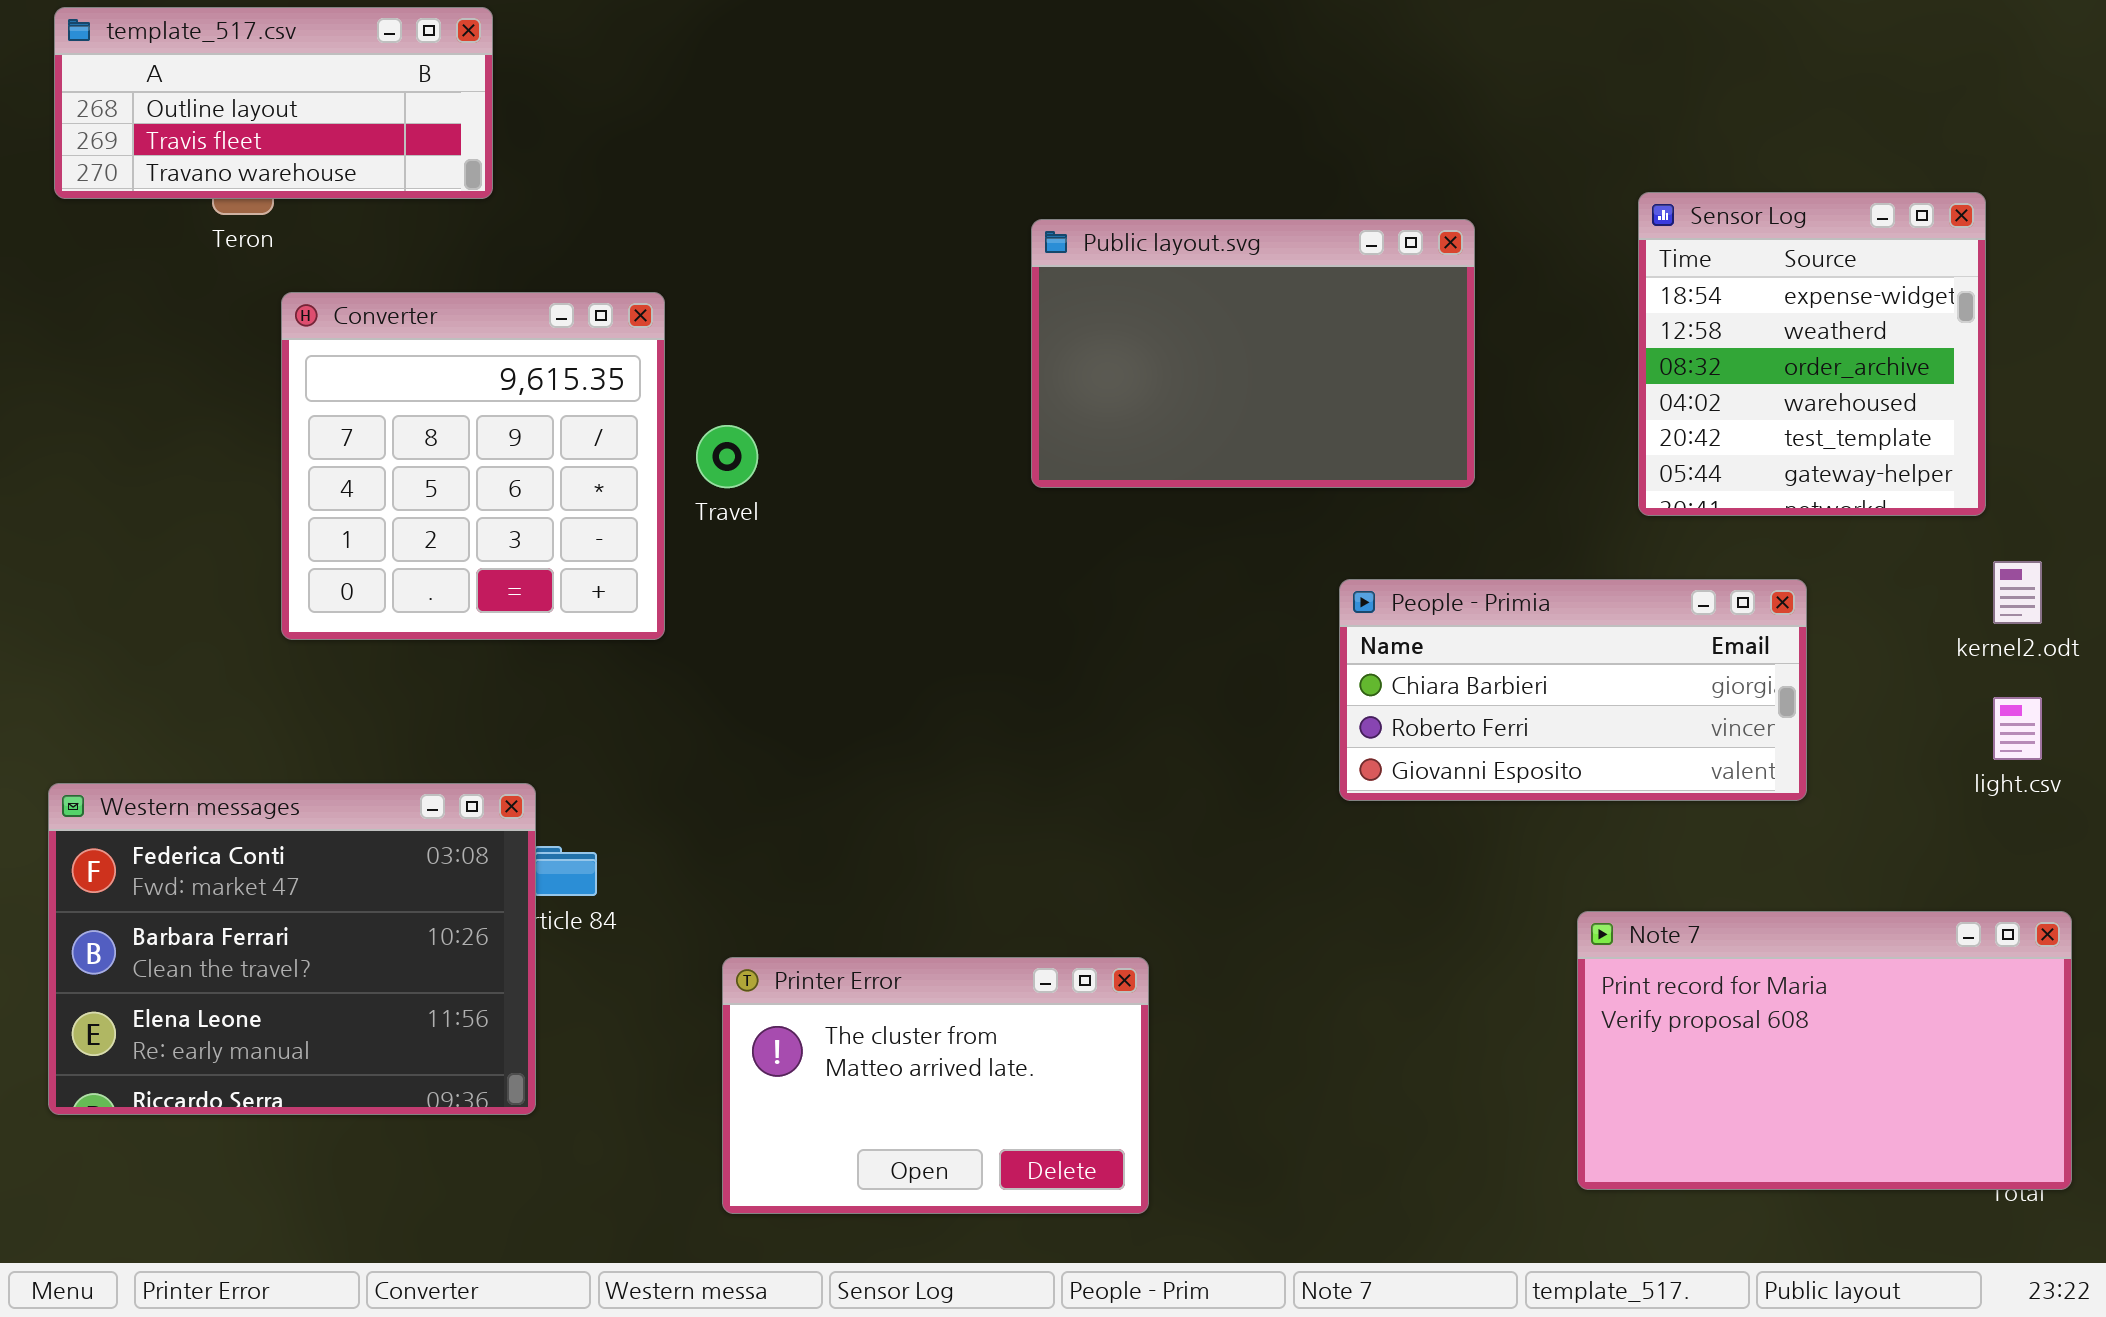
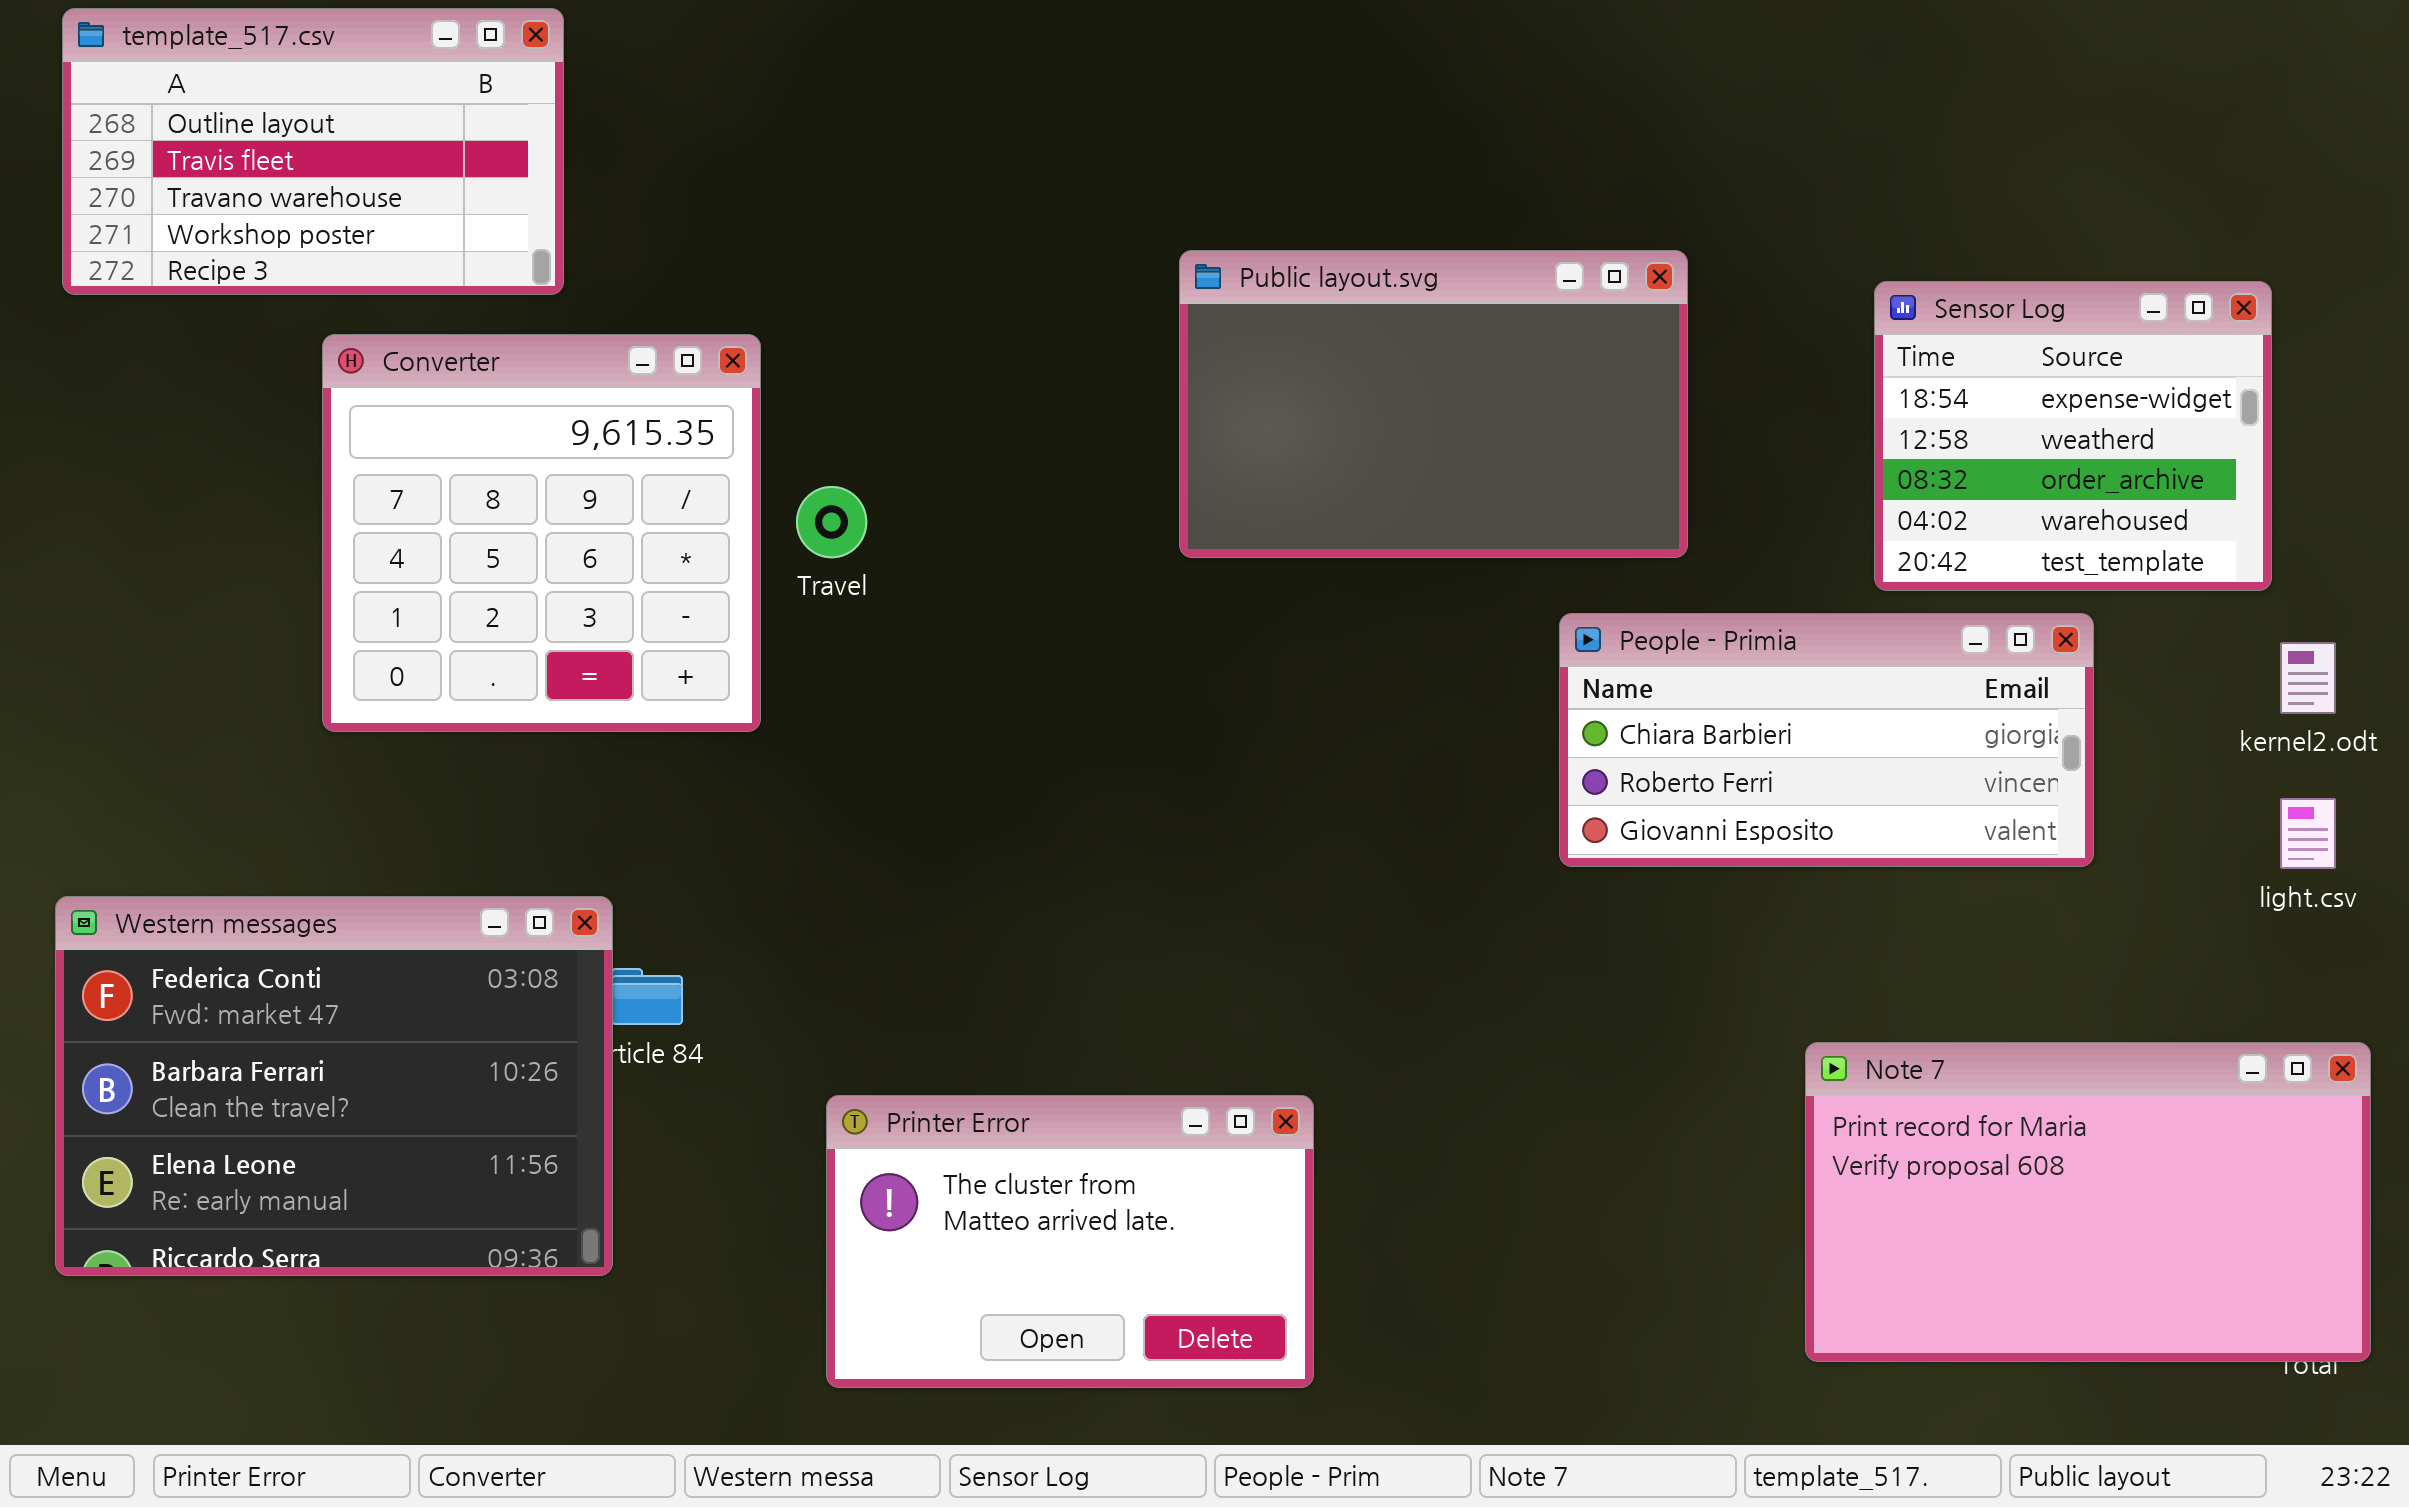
template_517.csv: [54,7,493,199] -> [62,8,564,295], resized
Sensor Log: [1638,192,1986,516] -> [1874,281,2272,591], resized
People - Primia: [1339,579,1807,801] -> [1559,613,2094,867], moved

